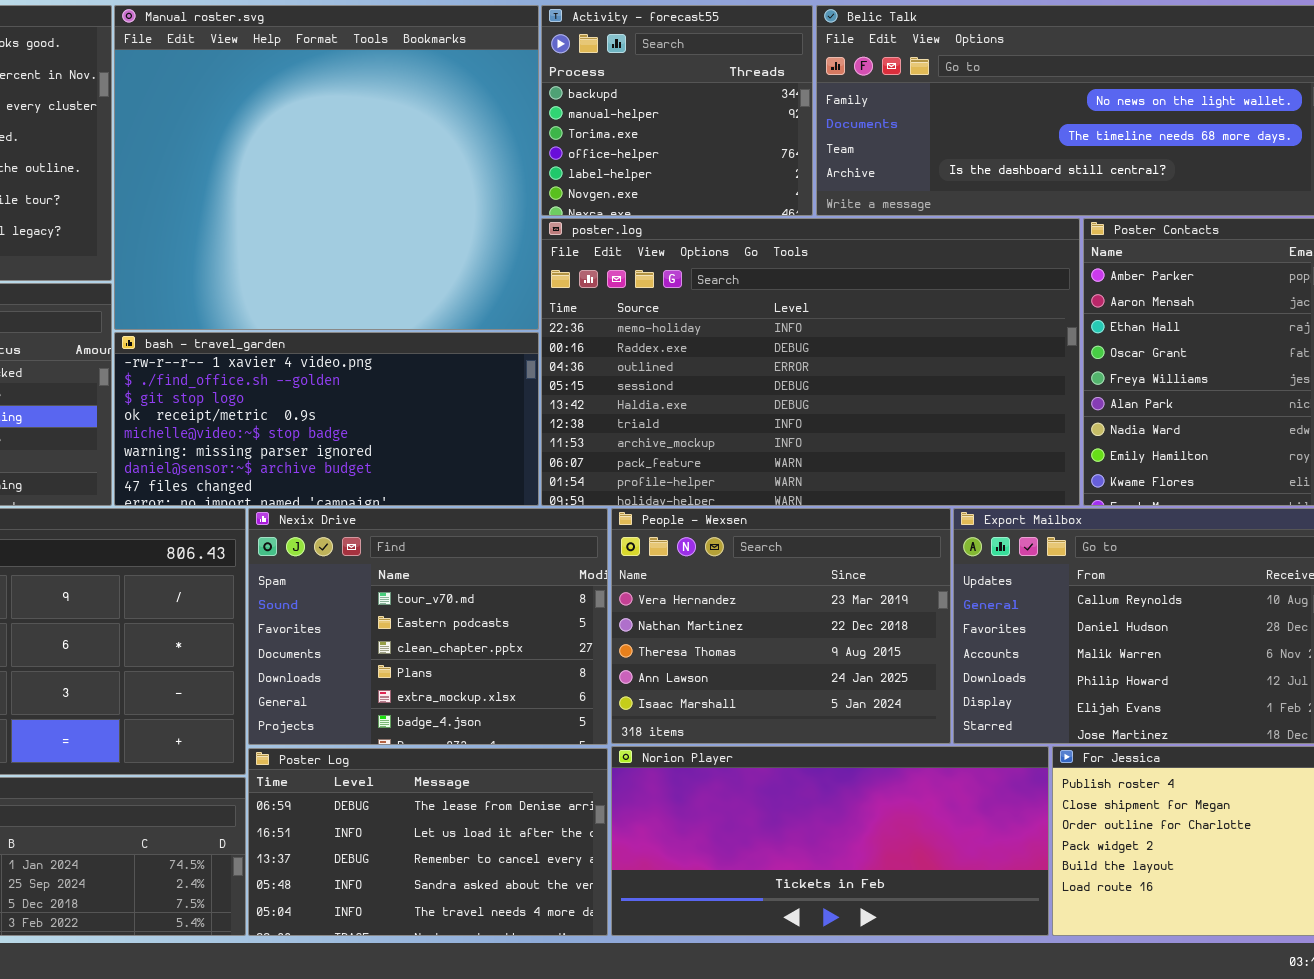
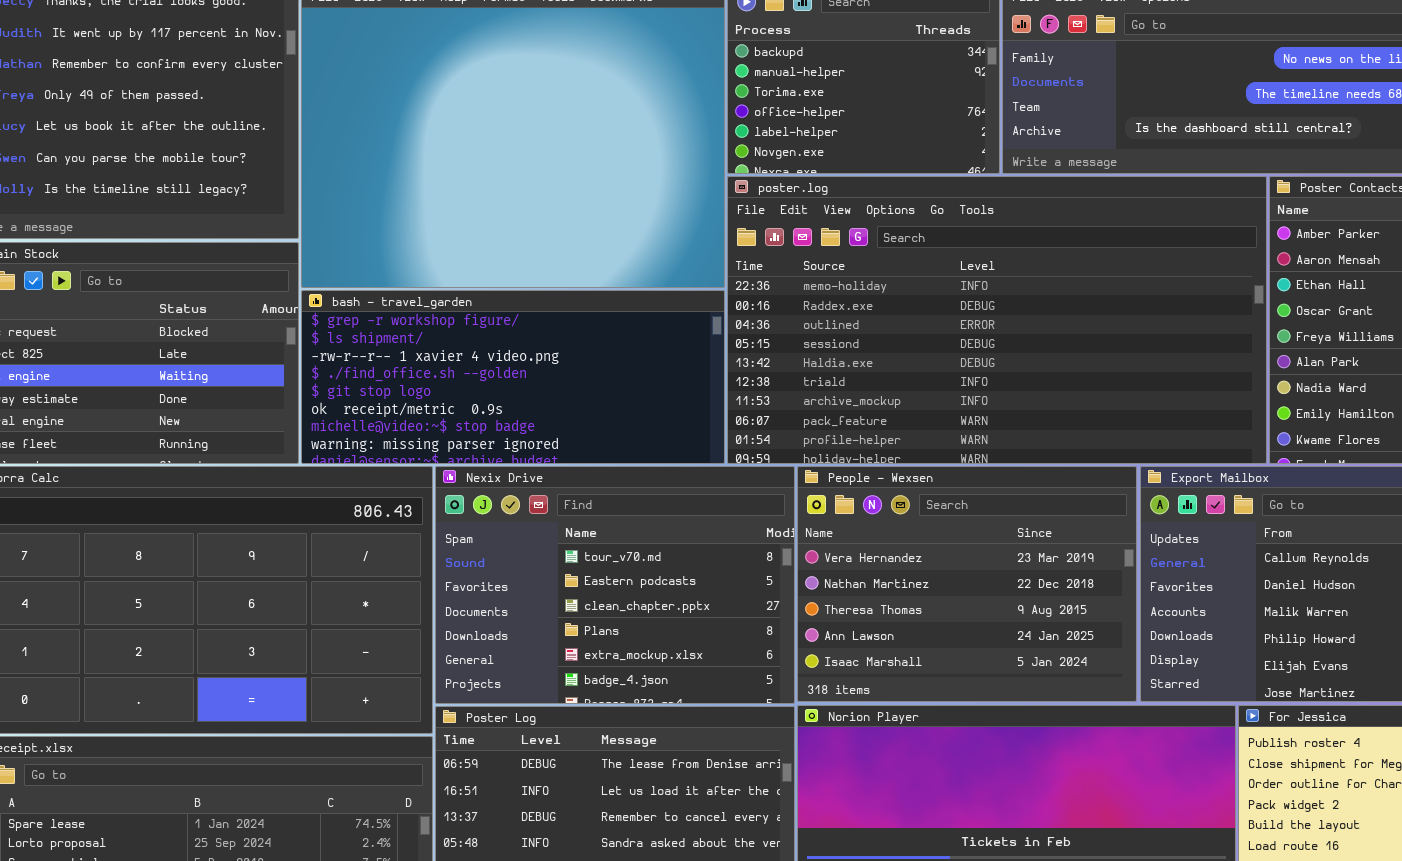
bash - travel_garden: [114,332,539,506] -> [301,290,725,464], scrolled up 2 rows

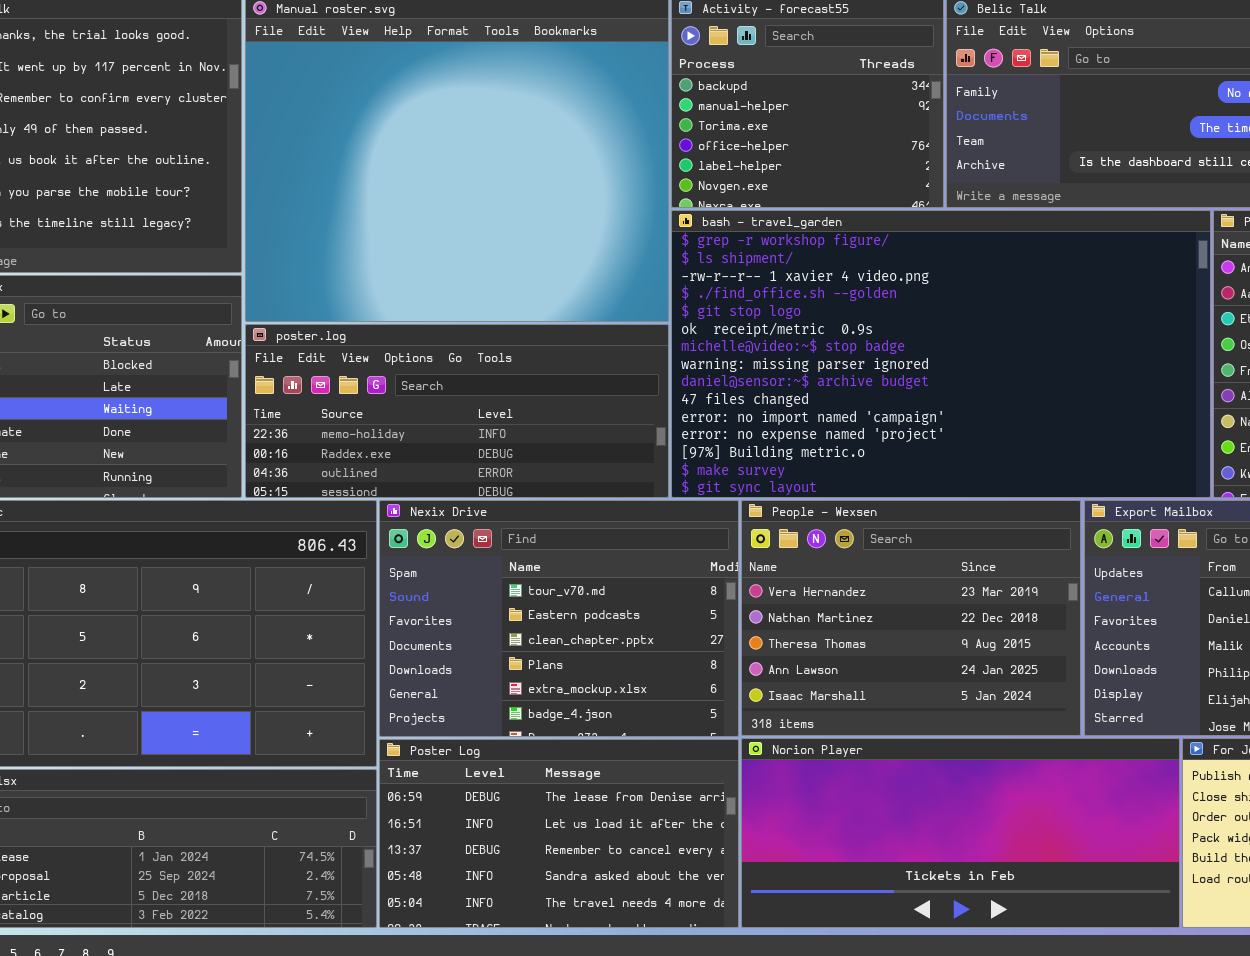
poster.log: [727,176,1267,464] -> [245,324,669,498], moved, resized
bash - travel_garden: [301,290,725,464] -> [671,210,1211,498], moved, resized

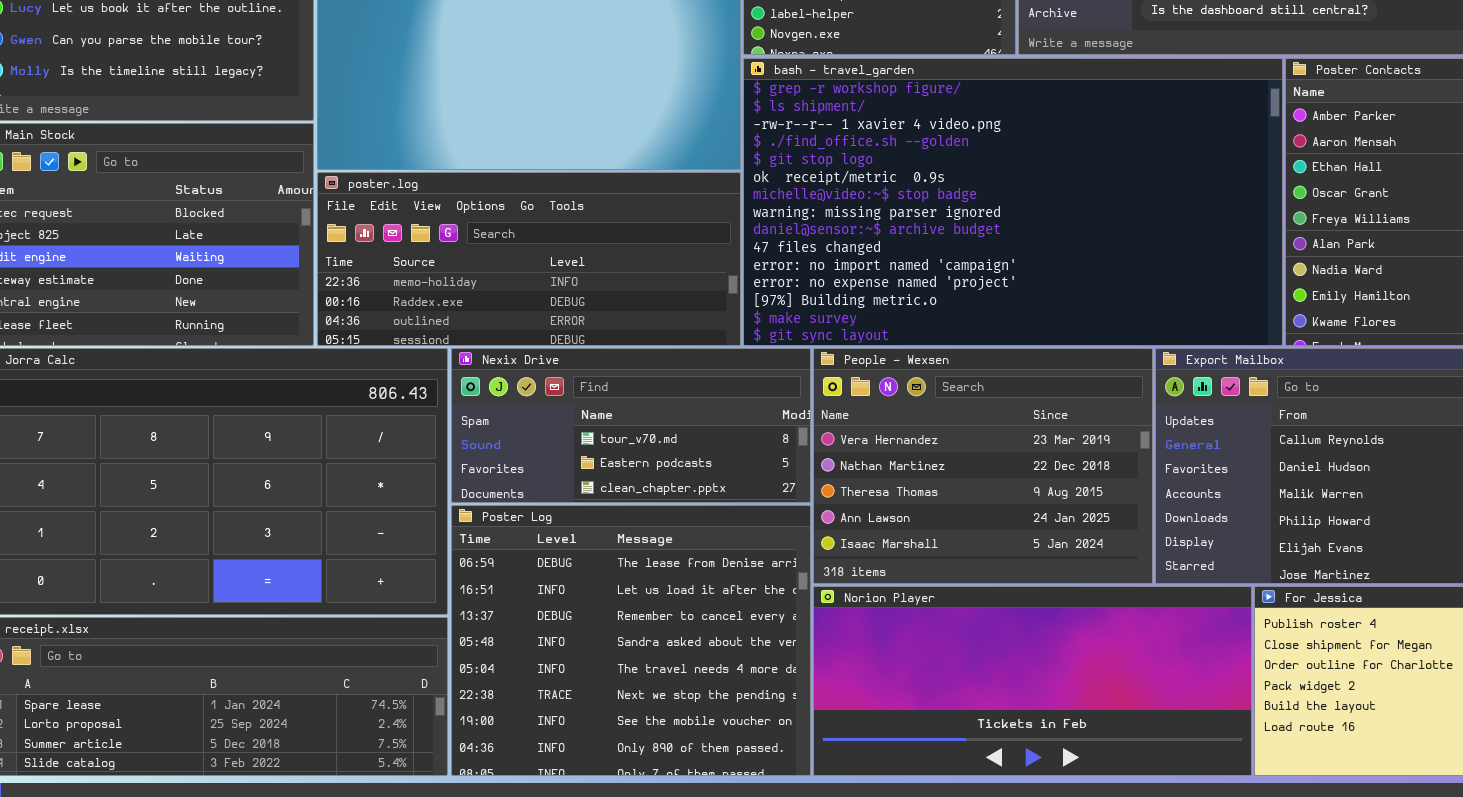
Nexix Drive: [379,500,739,737] -> [451,348,811,503], resized
Poster Log: [379,739,739,928] -> [451,505,811,776], resized

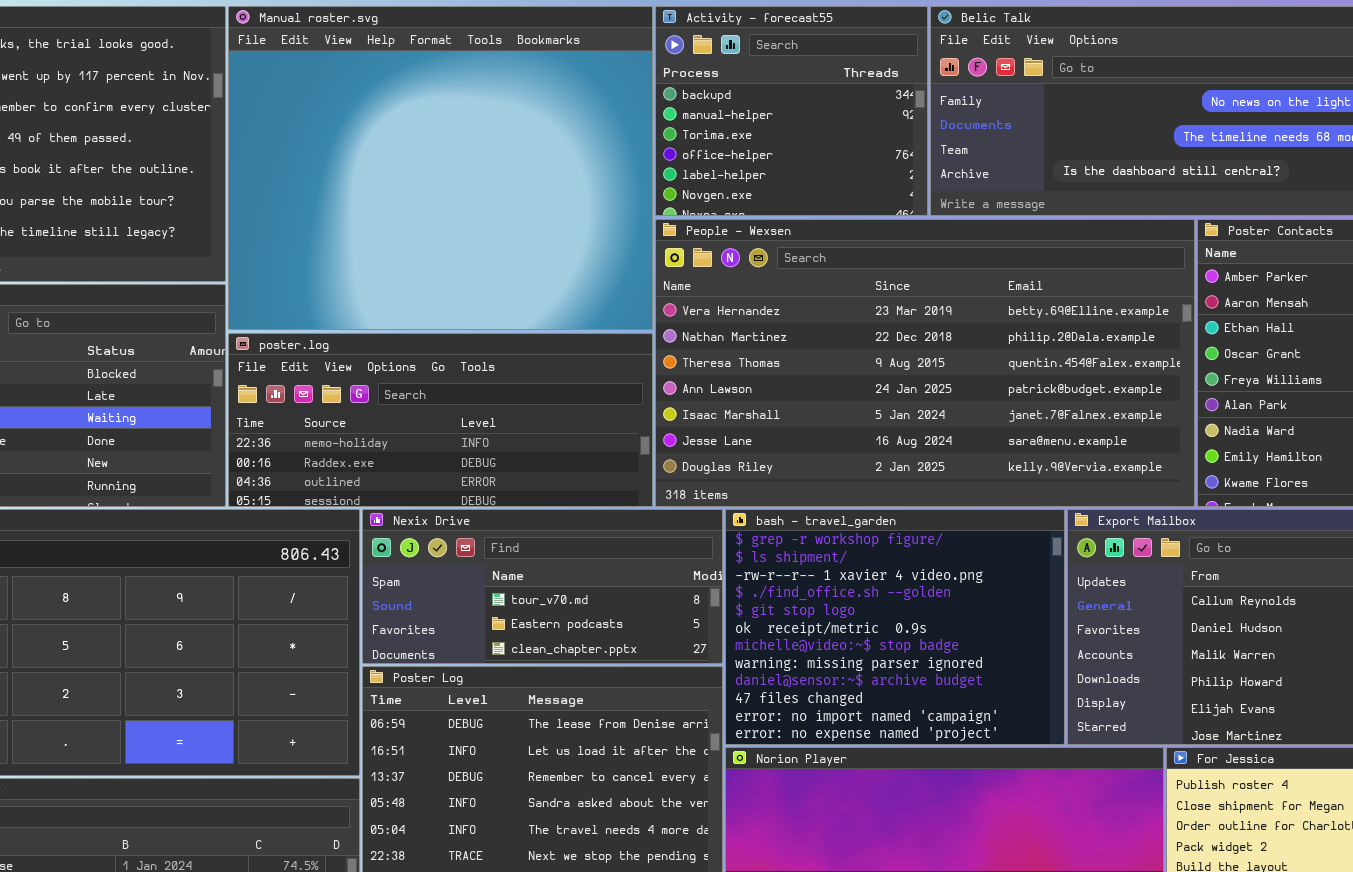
bash - travel_garden: [743,58,1283,346] -> [725,509,1065,745], moved, resized
People - Wexsen: [813,348,1153,584] -> [655,219,1195,507], moved, resized

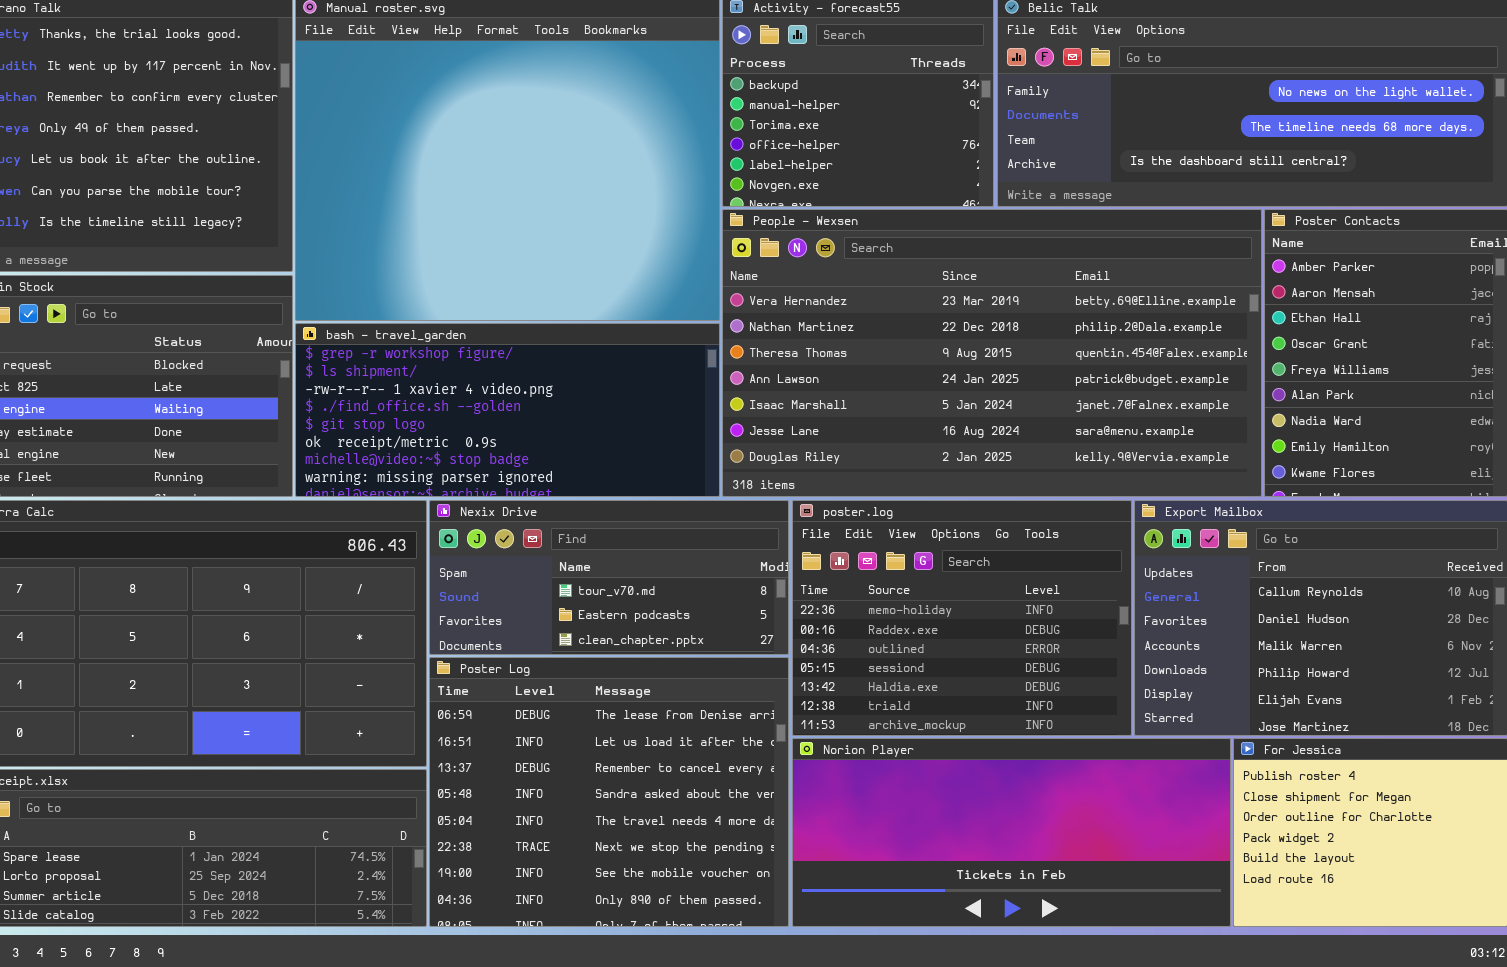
poster.log: [228,333,653,507] -> [792,500,1132,736], moved, resized
bash - travel_garden: [725,509,1065,745] -> [295,323,720,497], moved, resized

